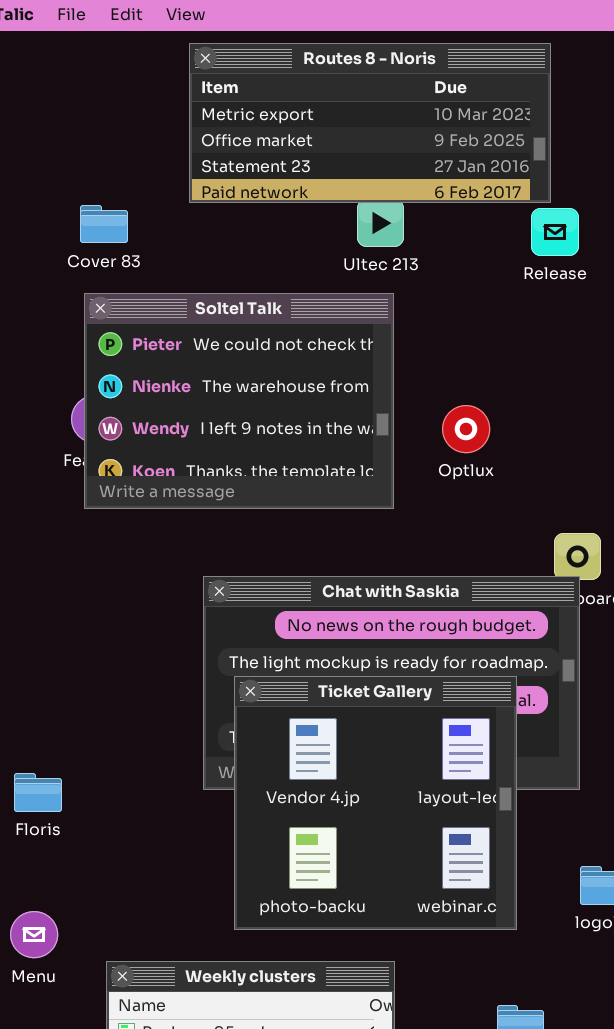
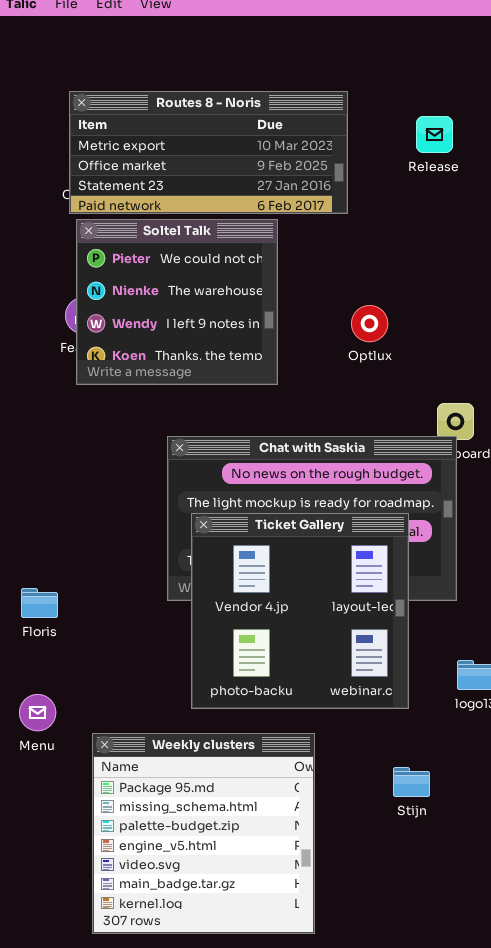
Routes 8 - Noris: [189,43,551,203] -> [69,91,348,214], moved
Release: [531,208,579,256] -> [416,116,453,153], moved
Soltel Talk: [84,293,394,509] -> [76,219,278,385], resized

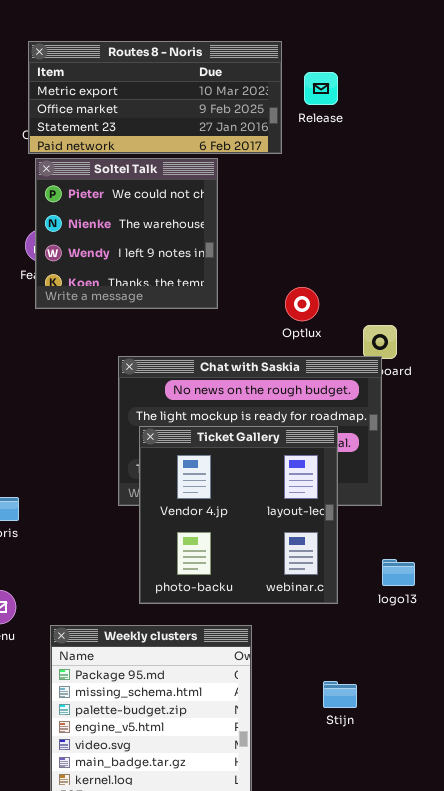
Release: [416,116,453,153] -> [304,72,338,105], moved
Optlux: [351,305,388,342] -> [285,287,319,321], moved
Stijn: [393,767,430,797] -> [323,681,357,708], moved

